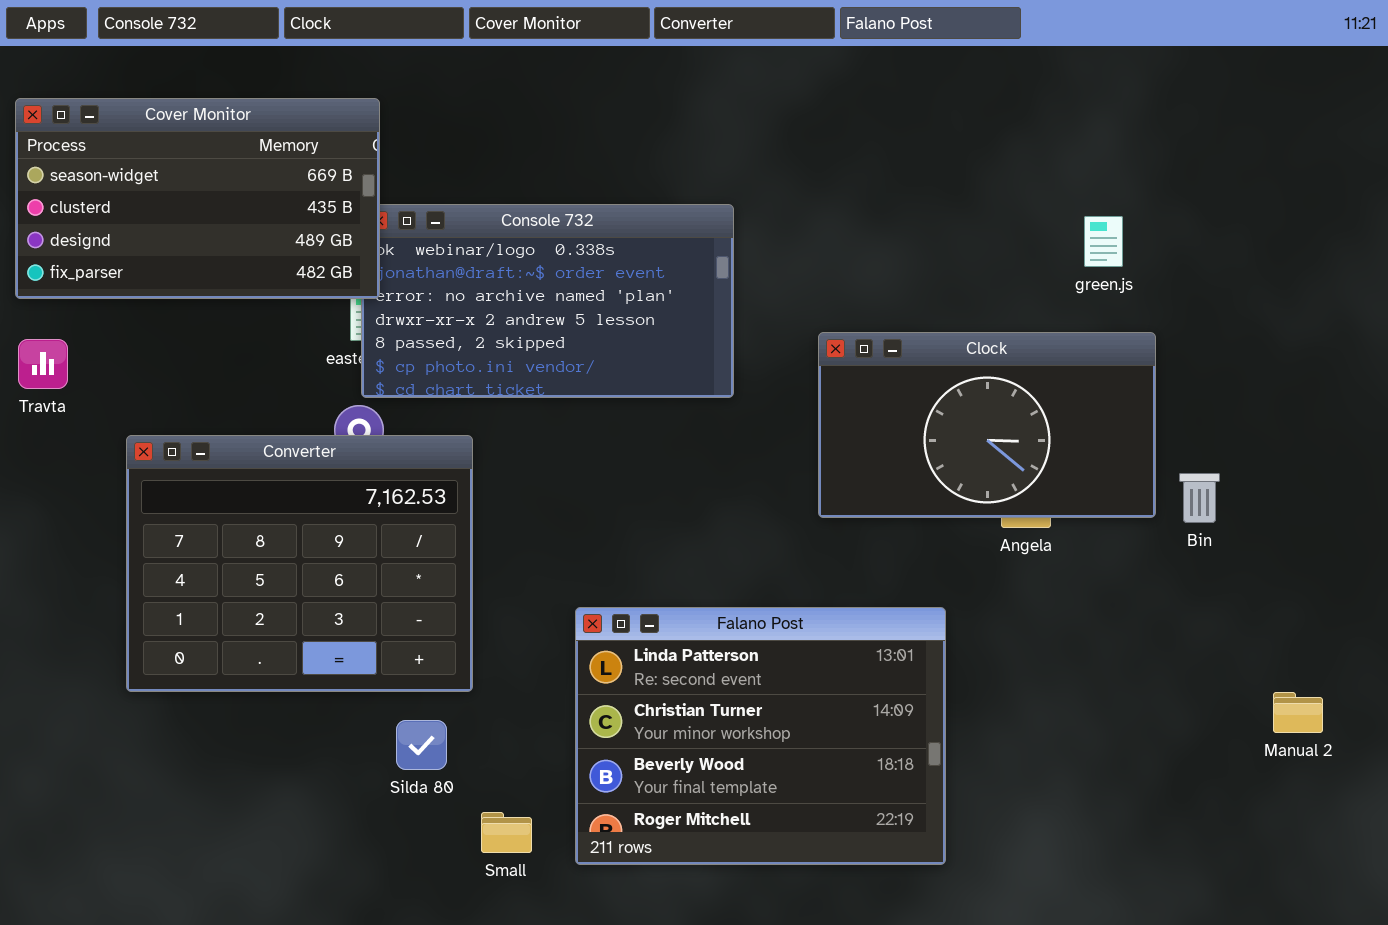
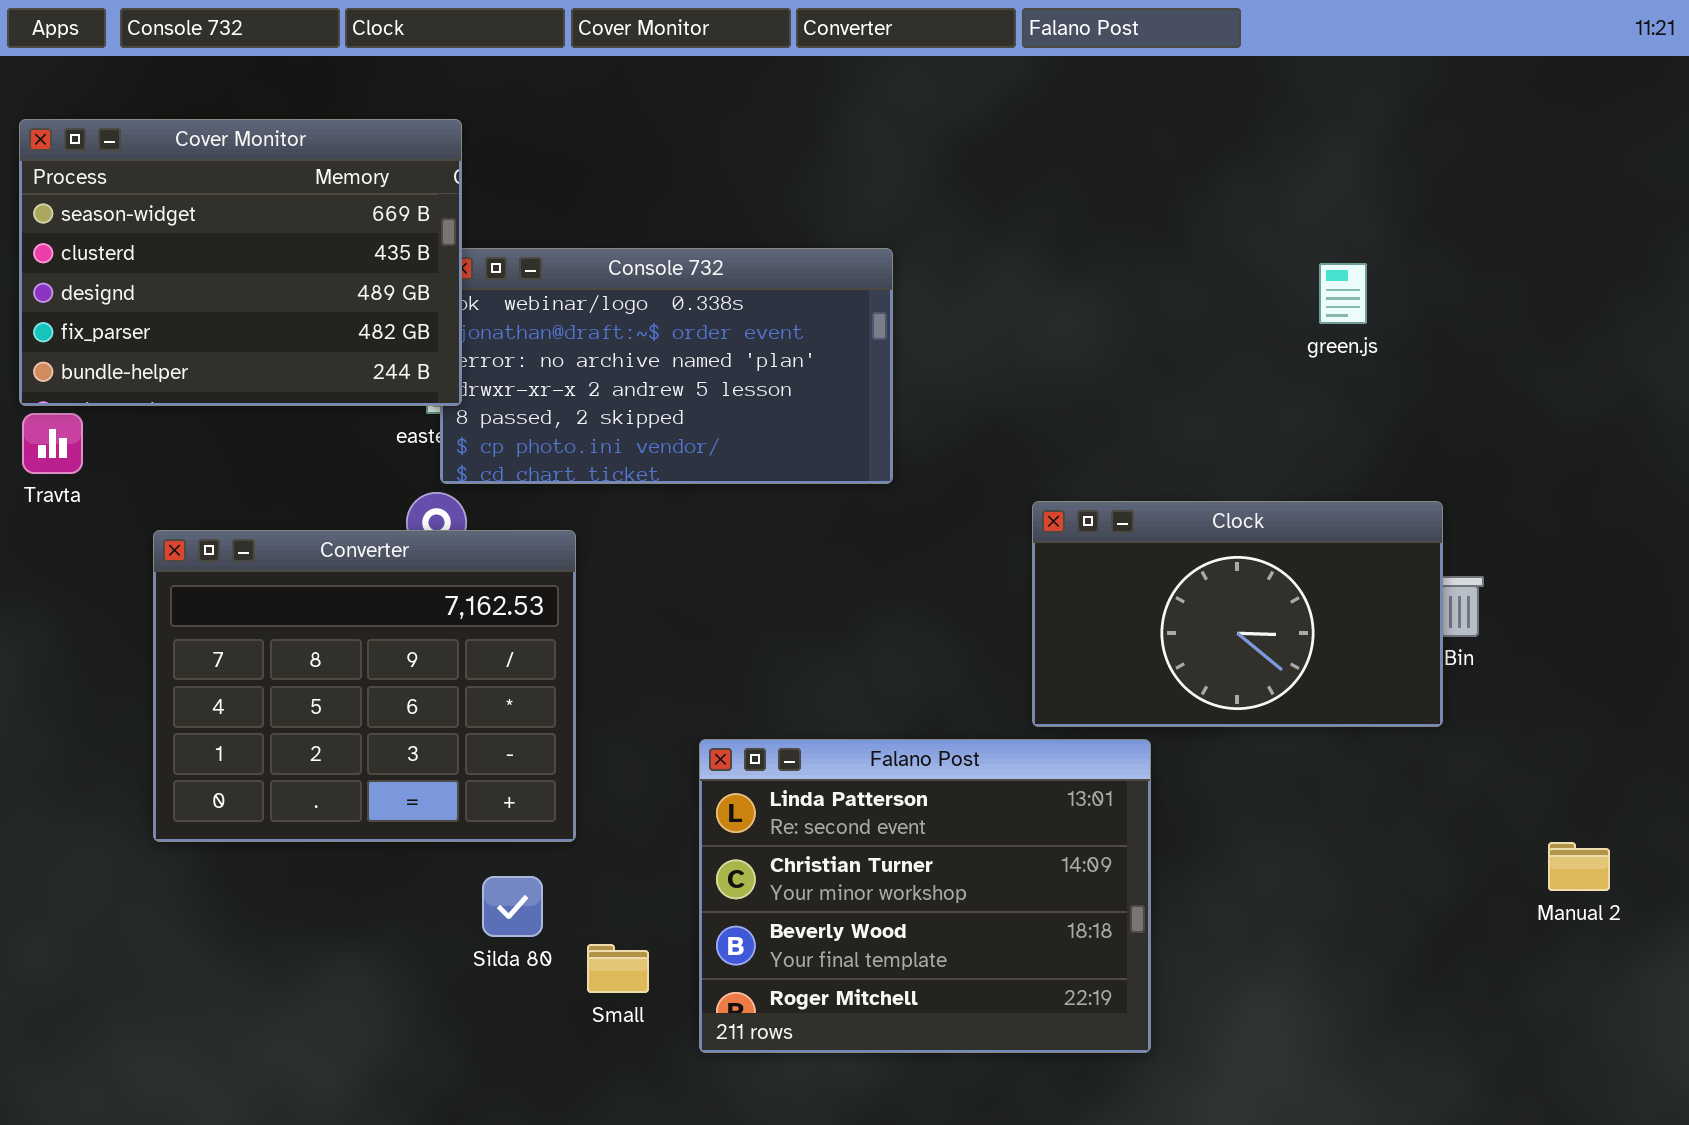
Cover Monitor: [15,98,380,299] -> [19,119,462,406], resized
Clock: [818,332,1156,518] -> [1032,501,1443,727], moved
Small: [481,812,532,853] -> [587,944,649,993], moved

